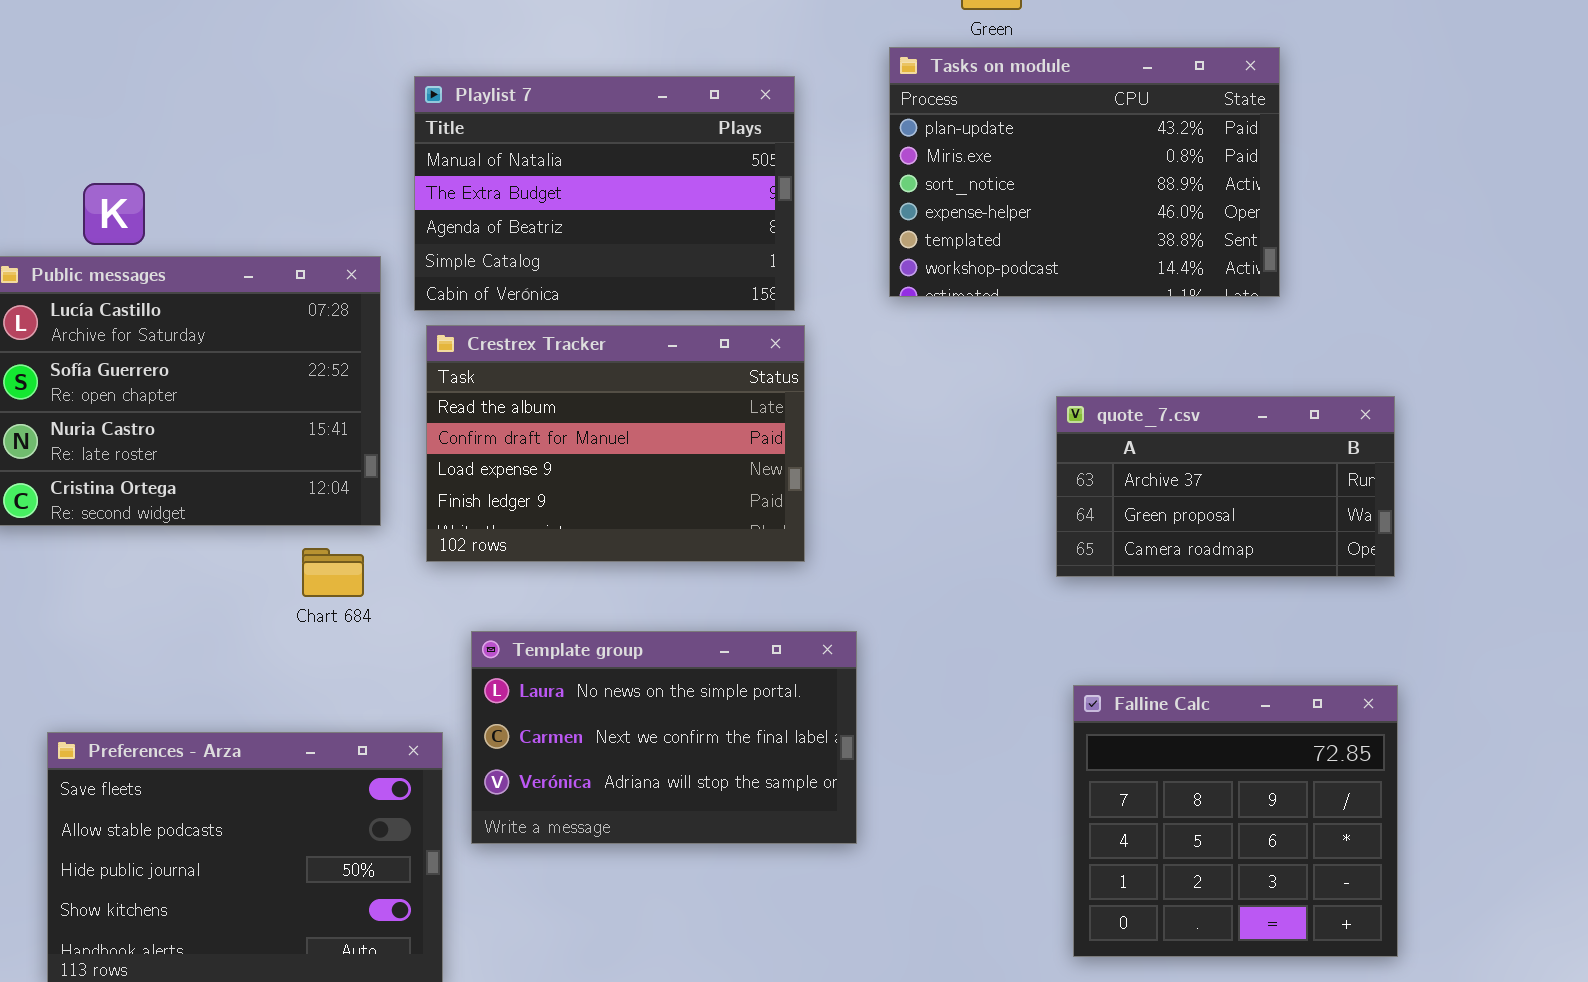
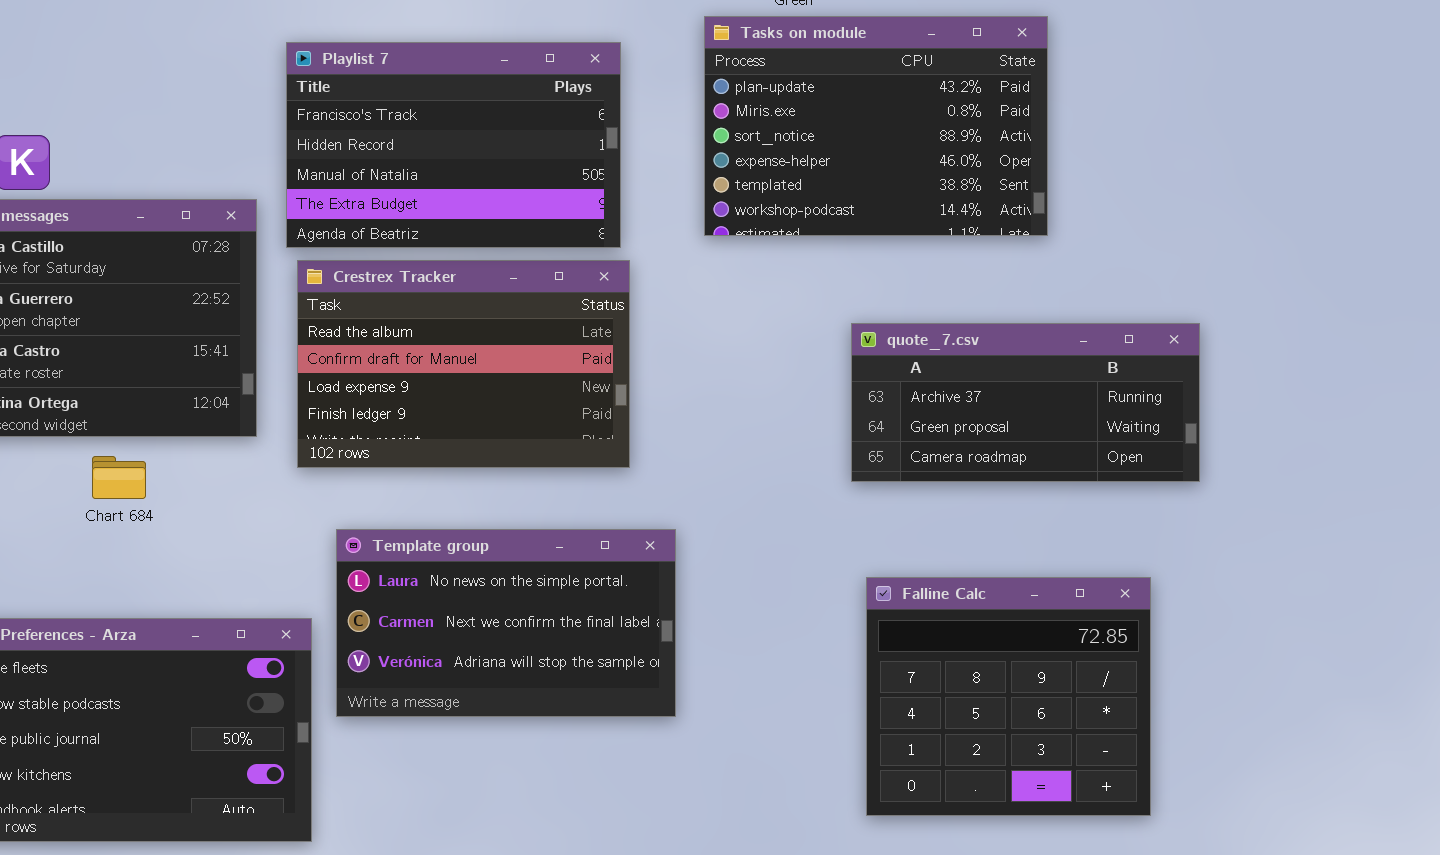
Playlist 7: [414,76,795,311] -> [286,42,621,248], scrolled up 2 rows
quote_7.csv: [1056,396,1395,577] -> [851,323,1200,482], resized
Chart 684: [302,548,364,597] -> [92,456,146,499], moved

